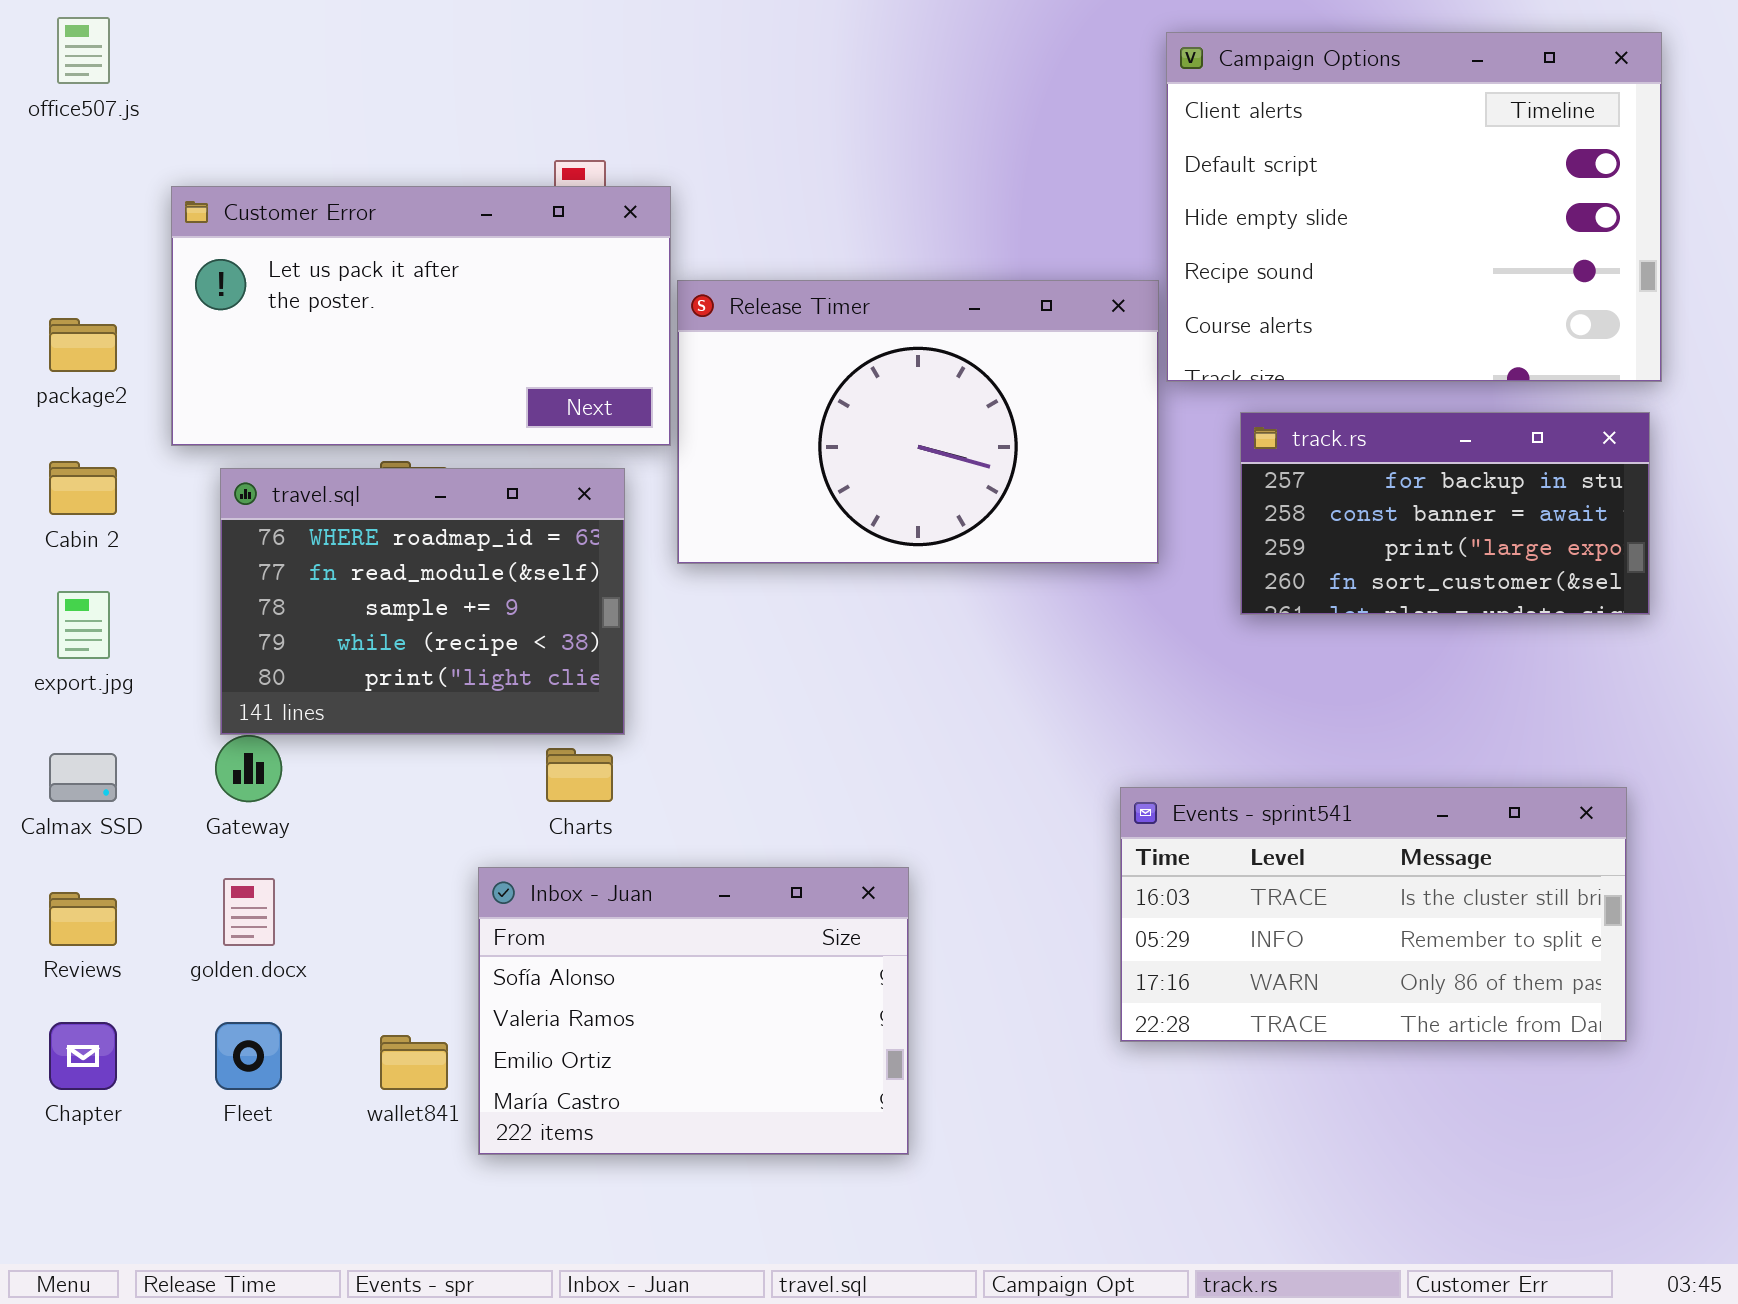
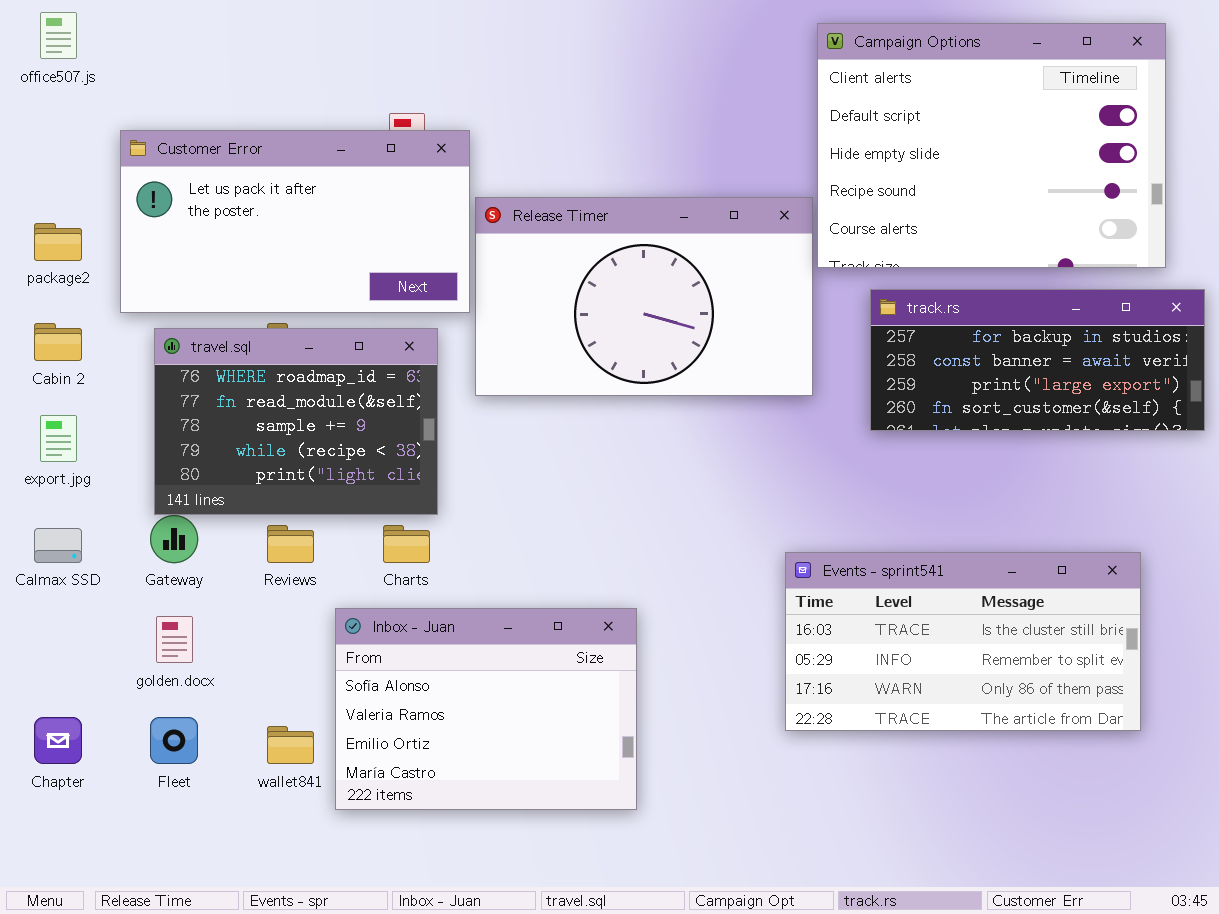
track.rs: [1240,412,1650,615] -> [870,289,1205,431], resized
Reviews: [49,892,117,946] -> [267,525,314,563], moved

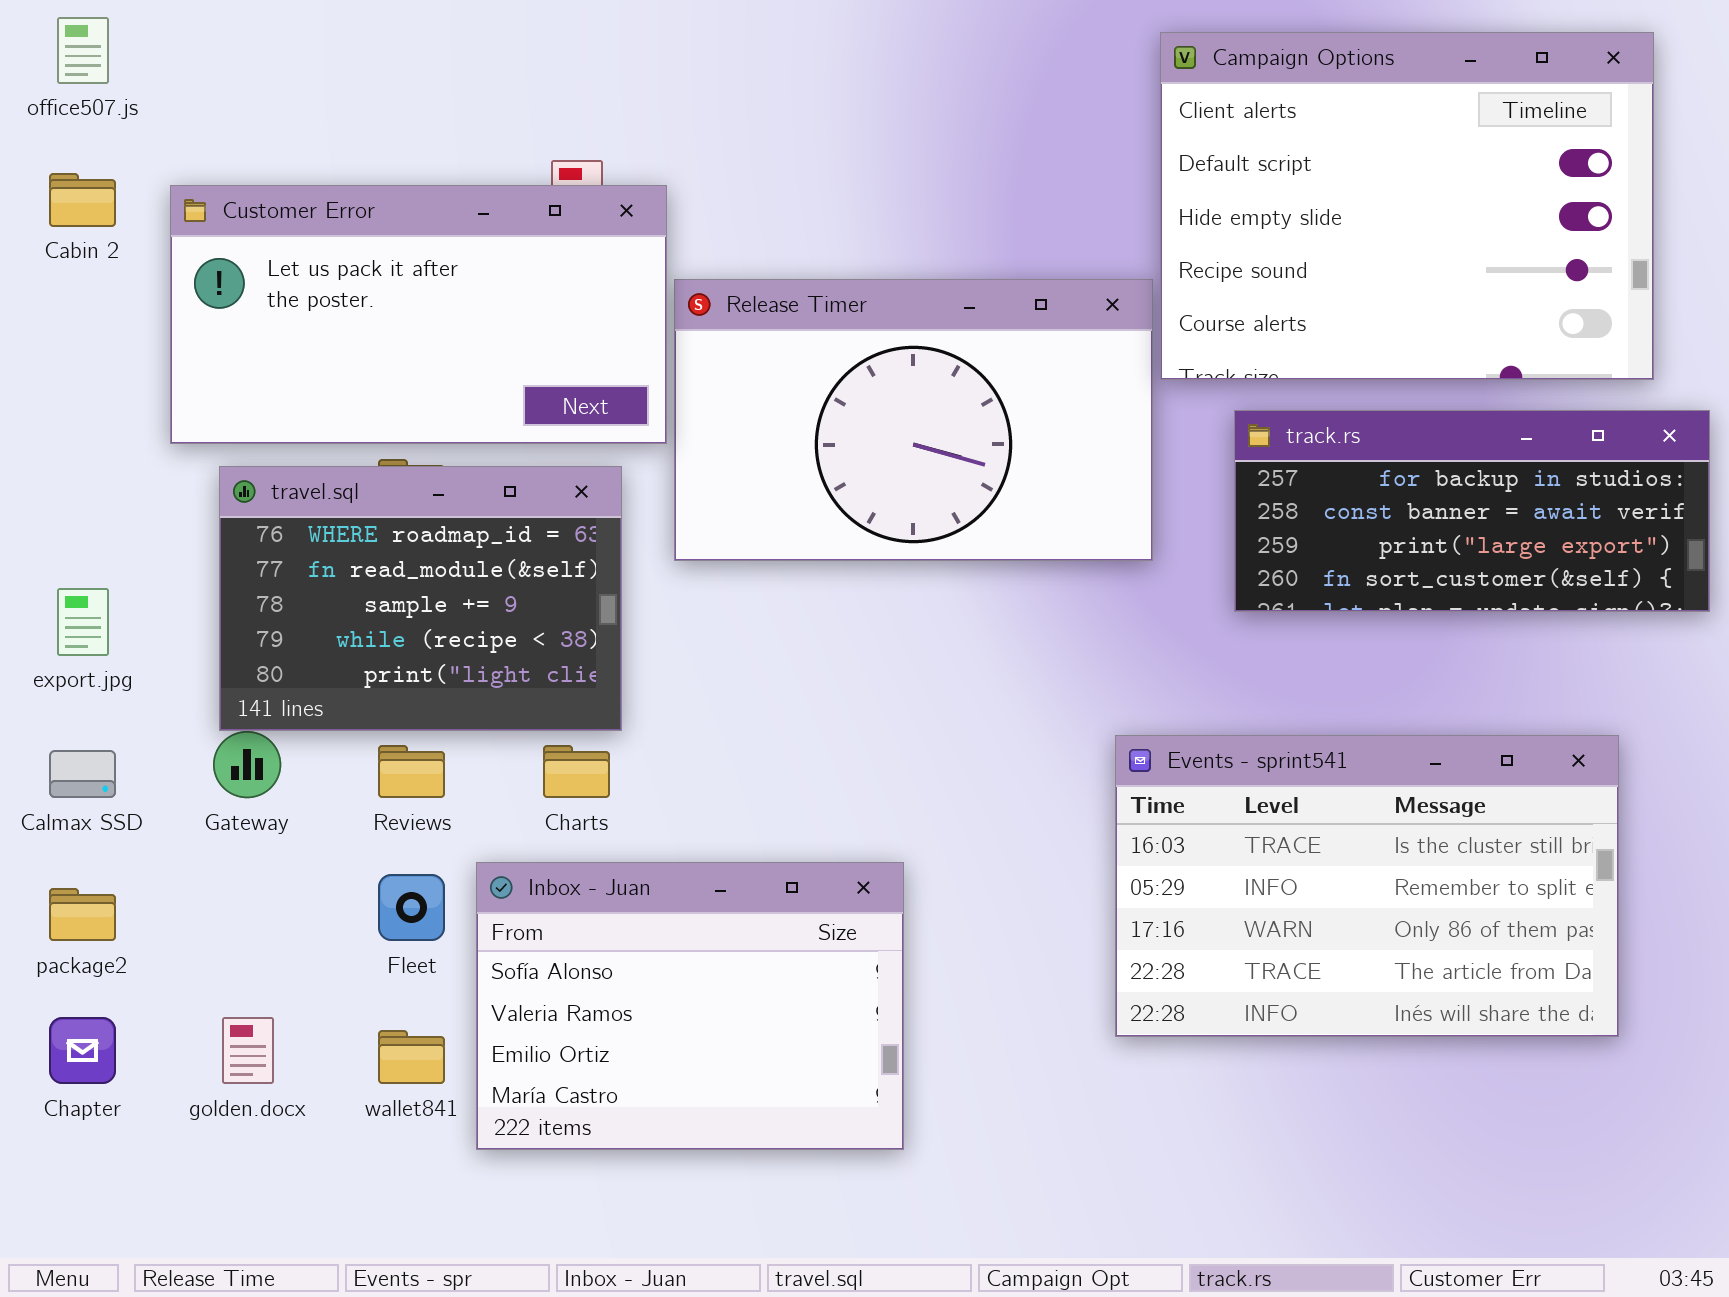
package2: [34,223,82,261] -> [49,888,116,941], moved
Cabin 2: [34,323,82,361] -> [49,173,116,227], moved
Events - sprint541: [785,552,1141,731] -> [1115,735,1619,1037], resized
golden.docx: [156,616,193,663] -> [222,1017,274,1084], moved
Fleet: [150,717,198,764] -> [378,874,445,941], moved

